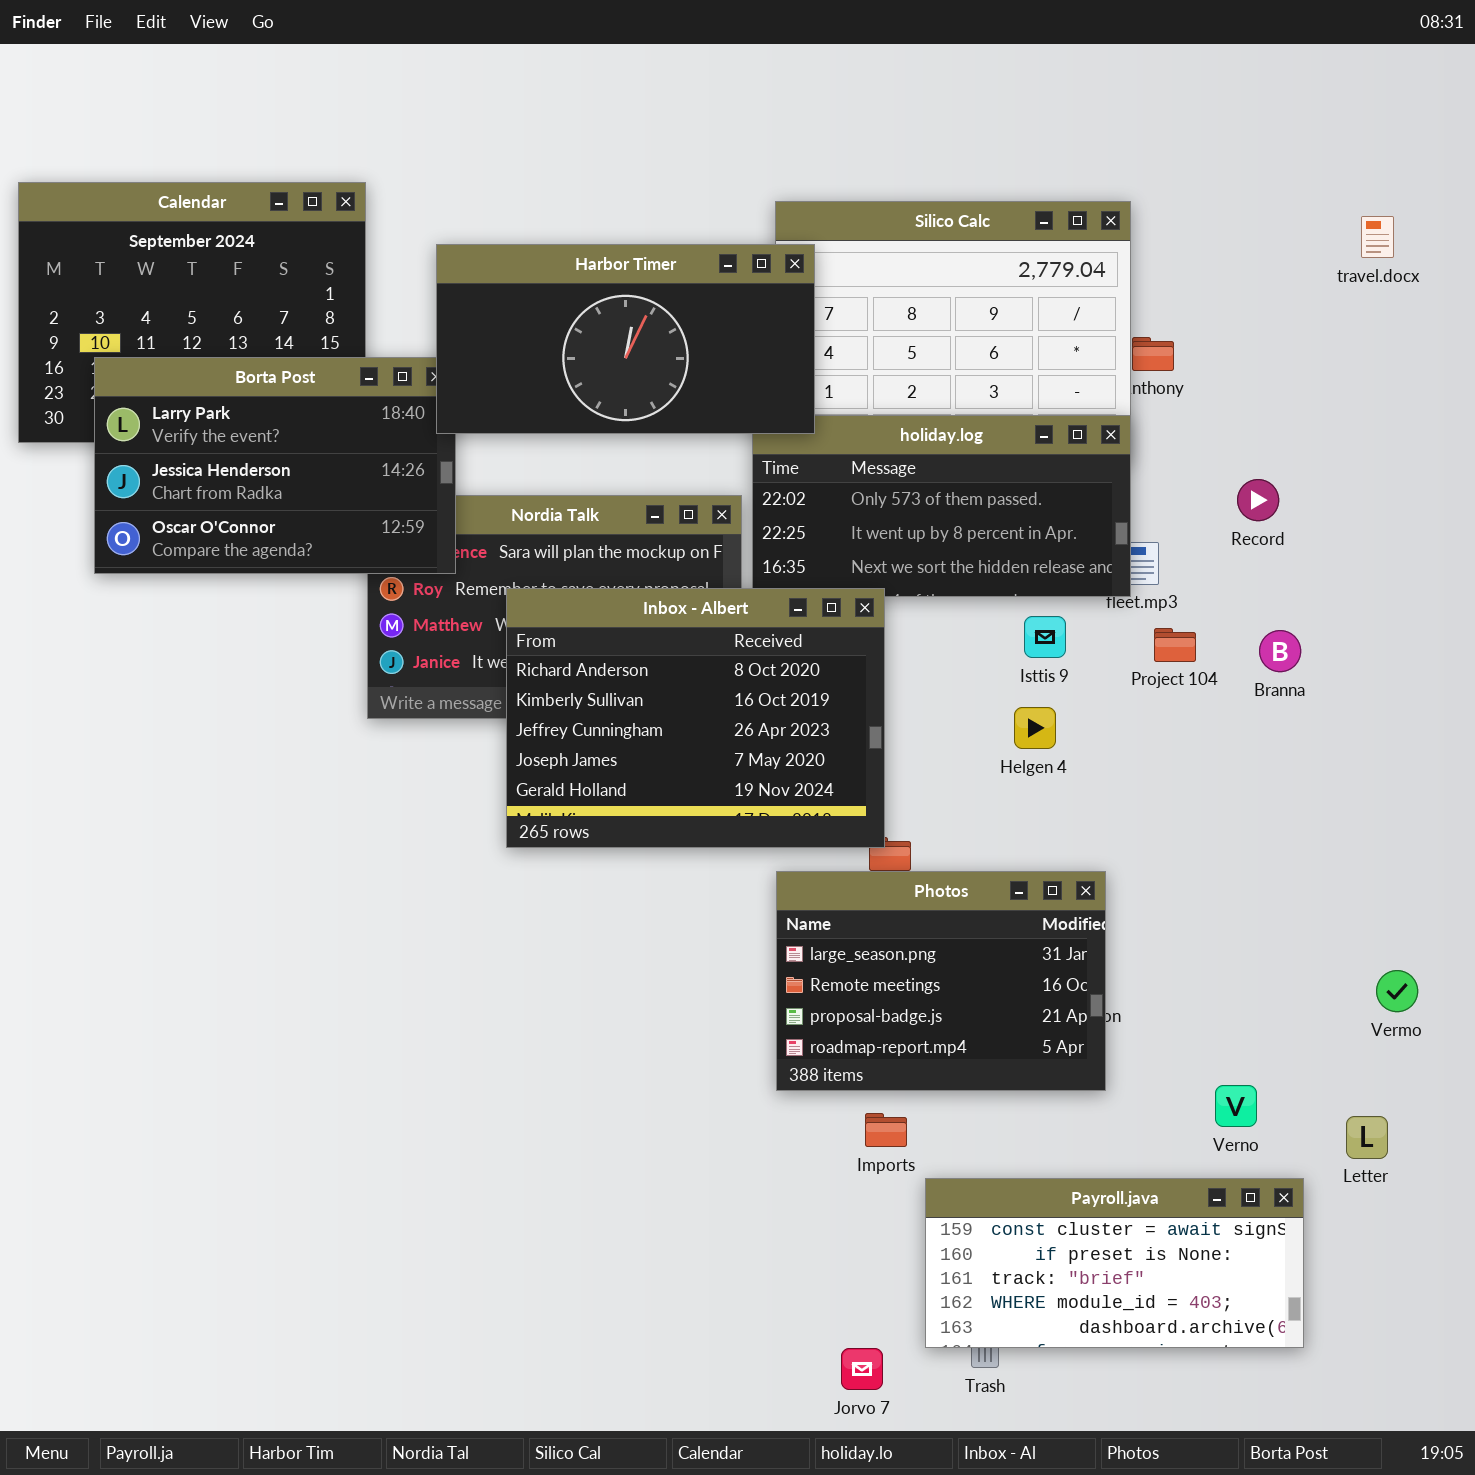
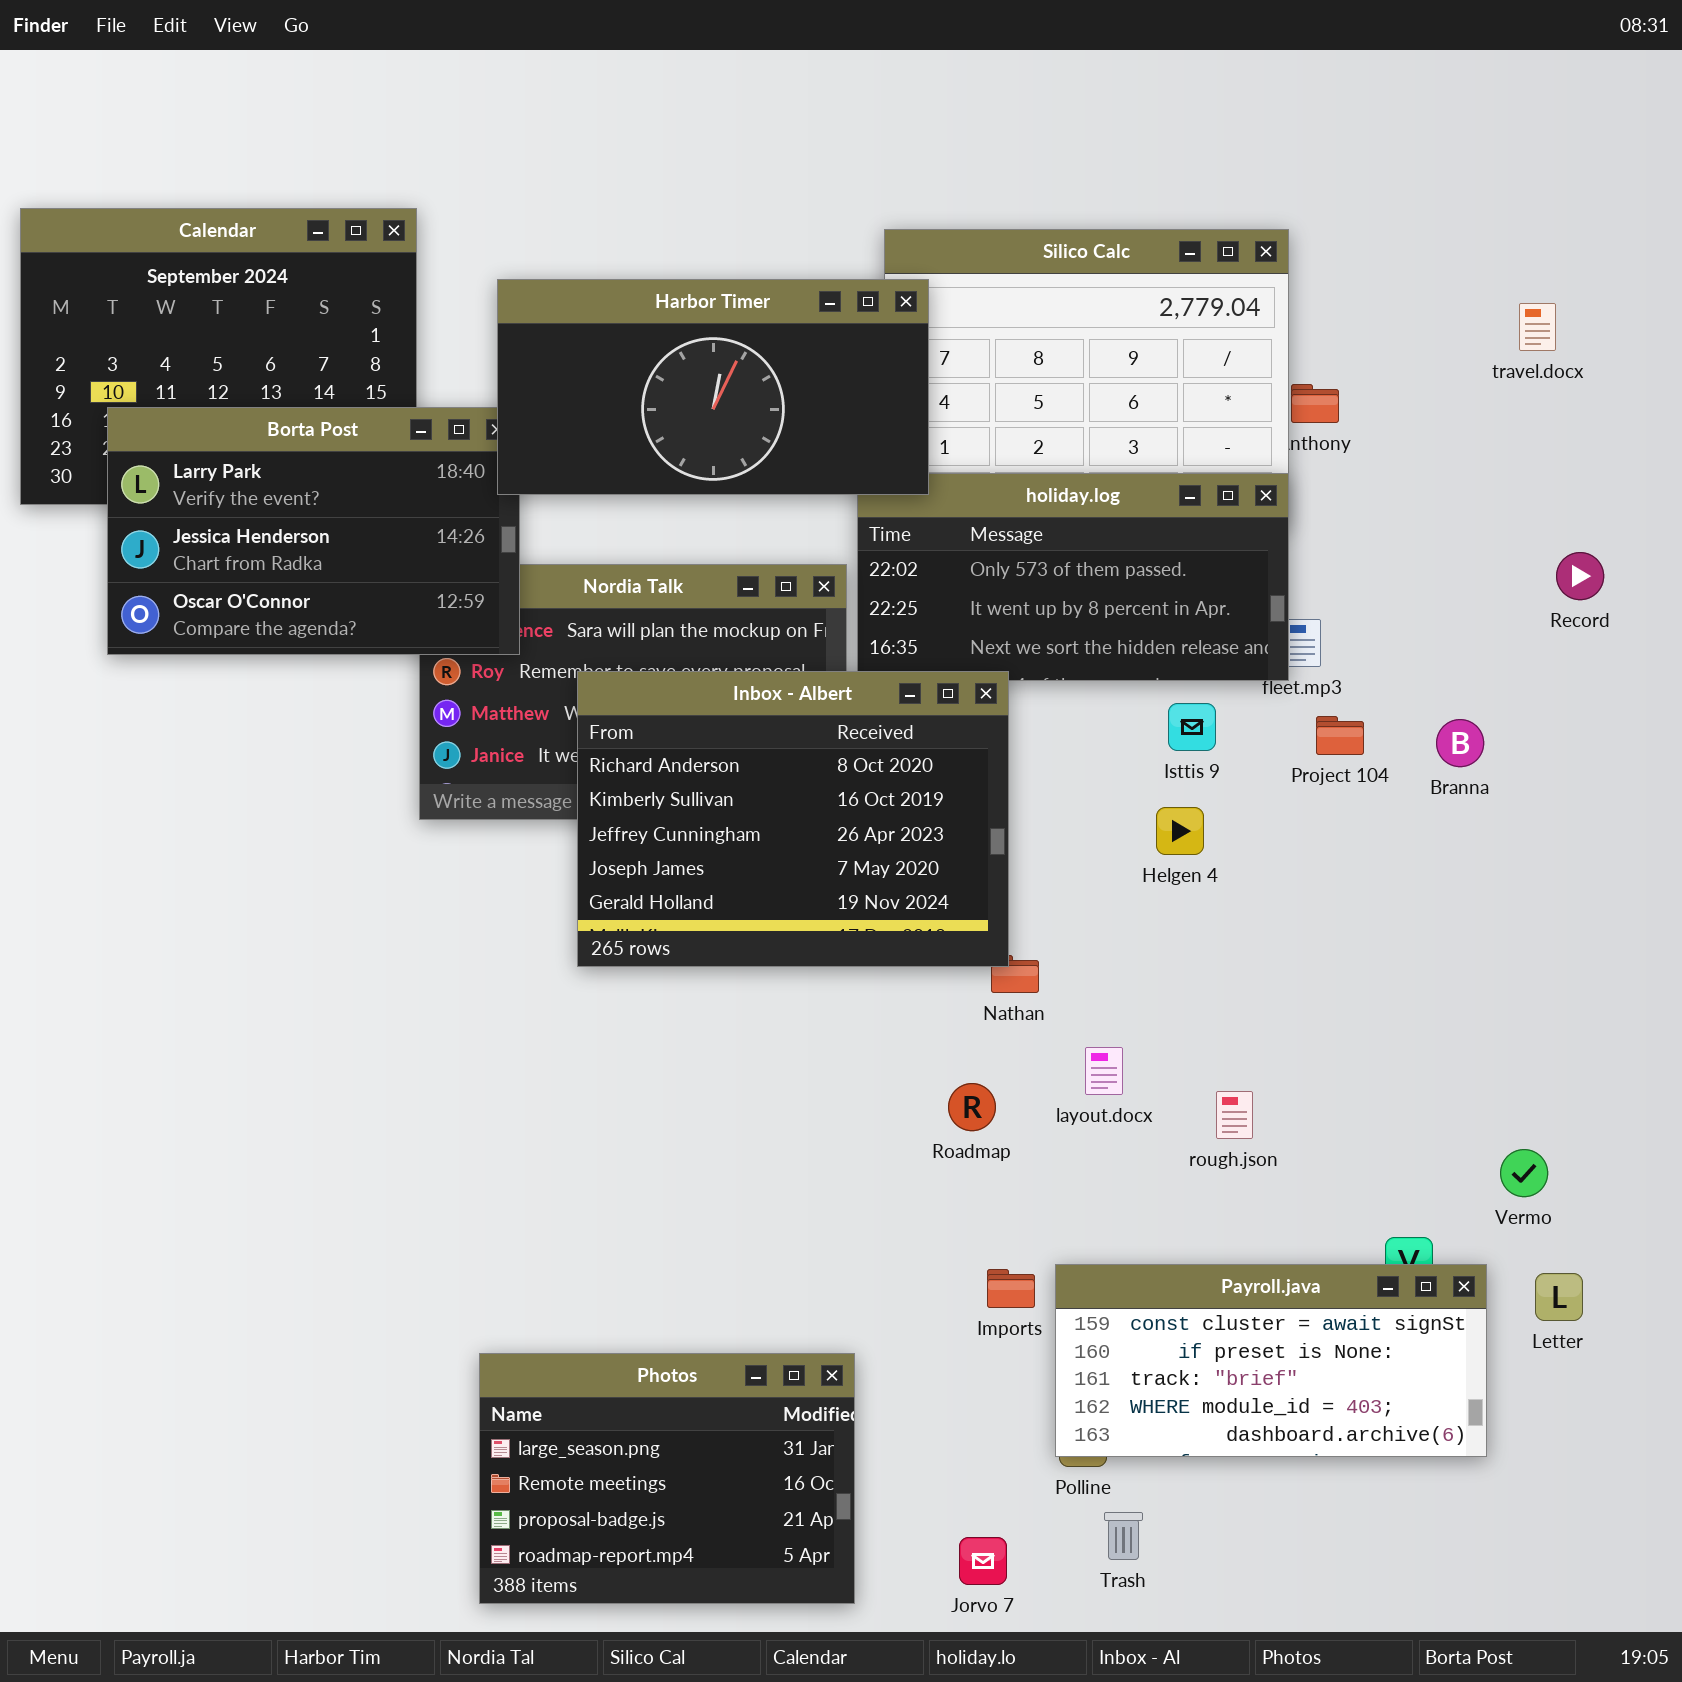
travel.docx: [1361,216,1394,258] -> [1519,303,1556,351], moved
Record: [1237,479,1279,521] -> [1556,552,1604,600], moved
Photos: [776,871,1106,1091] -> [479,1353,855,1604], moved
Vermo: [1376,970,1418,1012] -> [1500,1149,1548,1197], moved
Payroll.java: [925,1178,1304,1348] -> [1055,1264,1487,1457], moved

